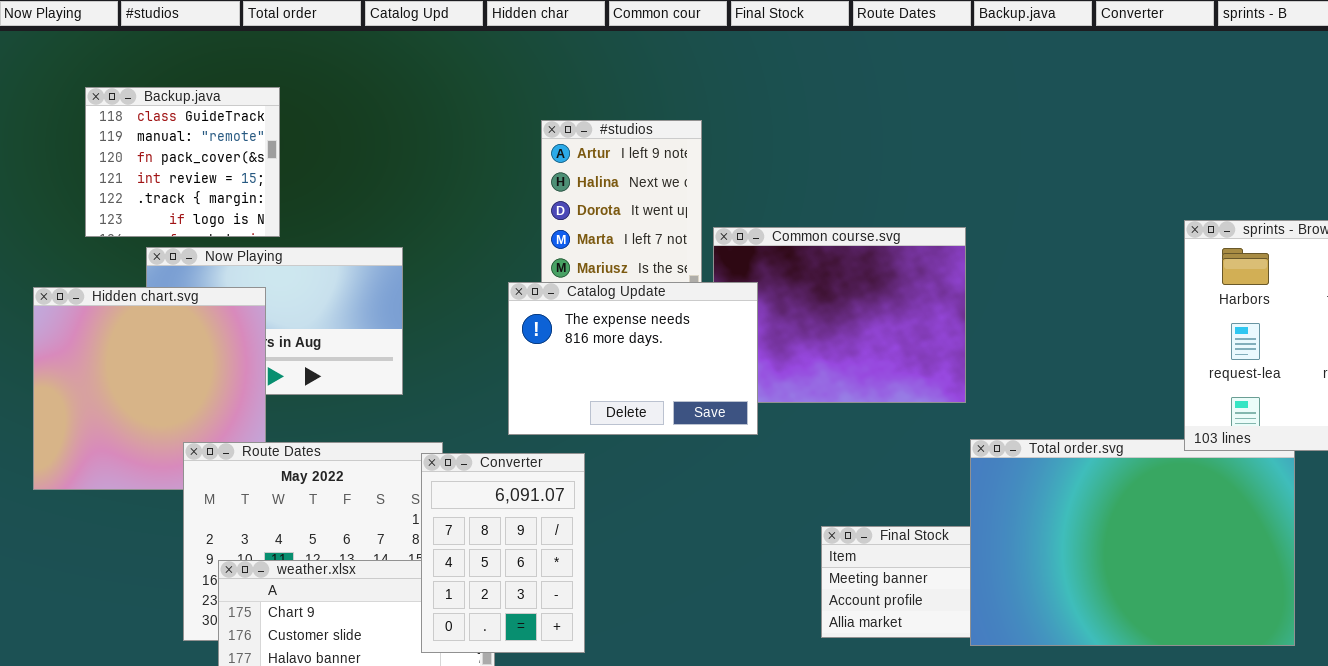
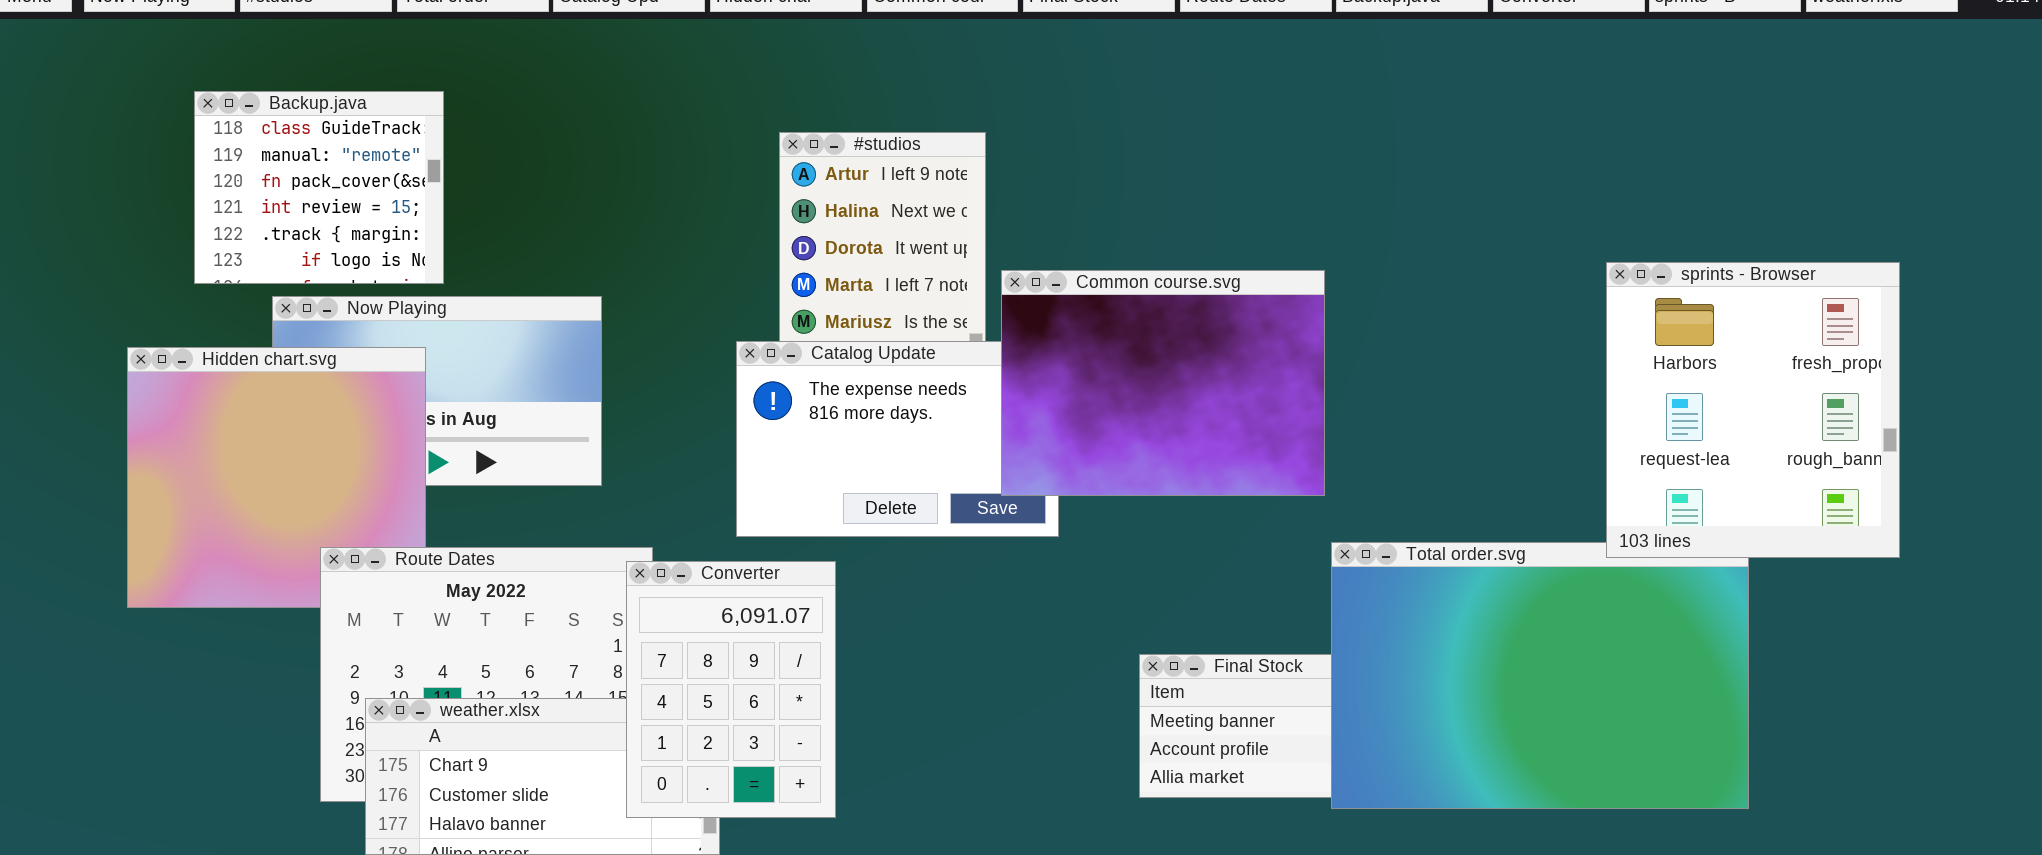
Common course.svg: [713,227,966,403] -> [1001,270,1325,496], raised

